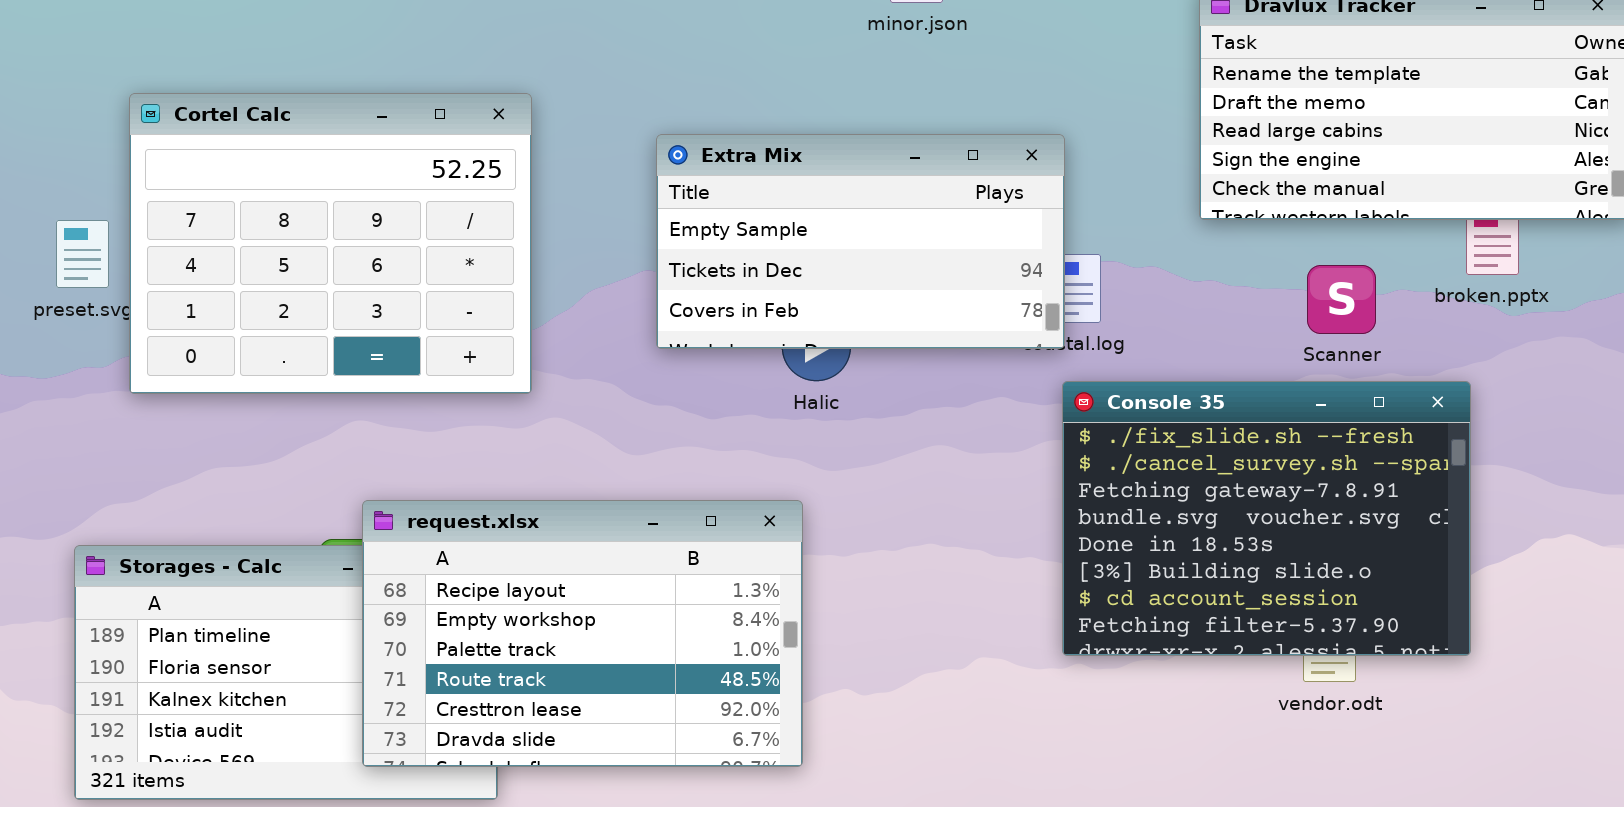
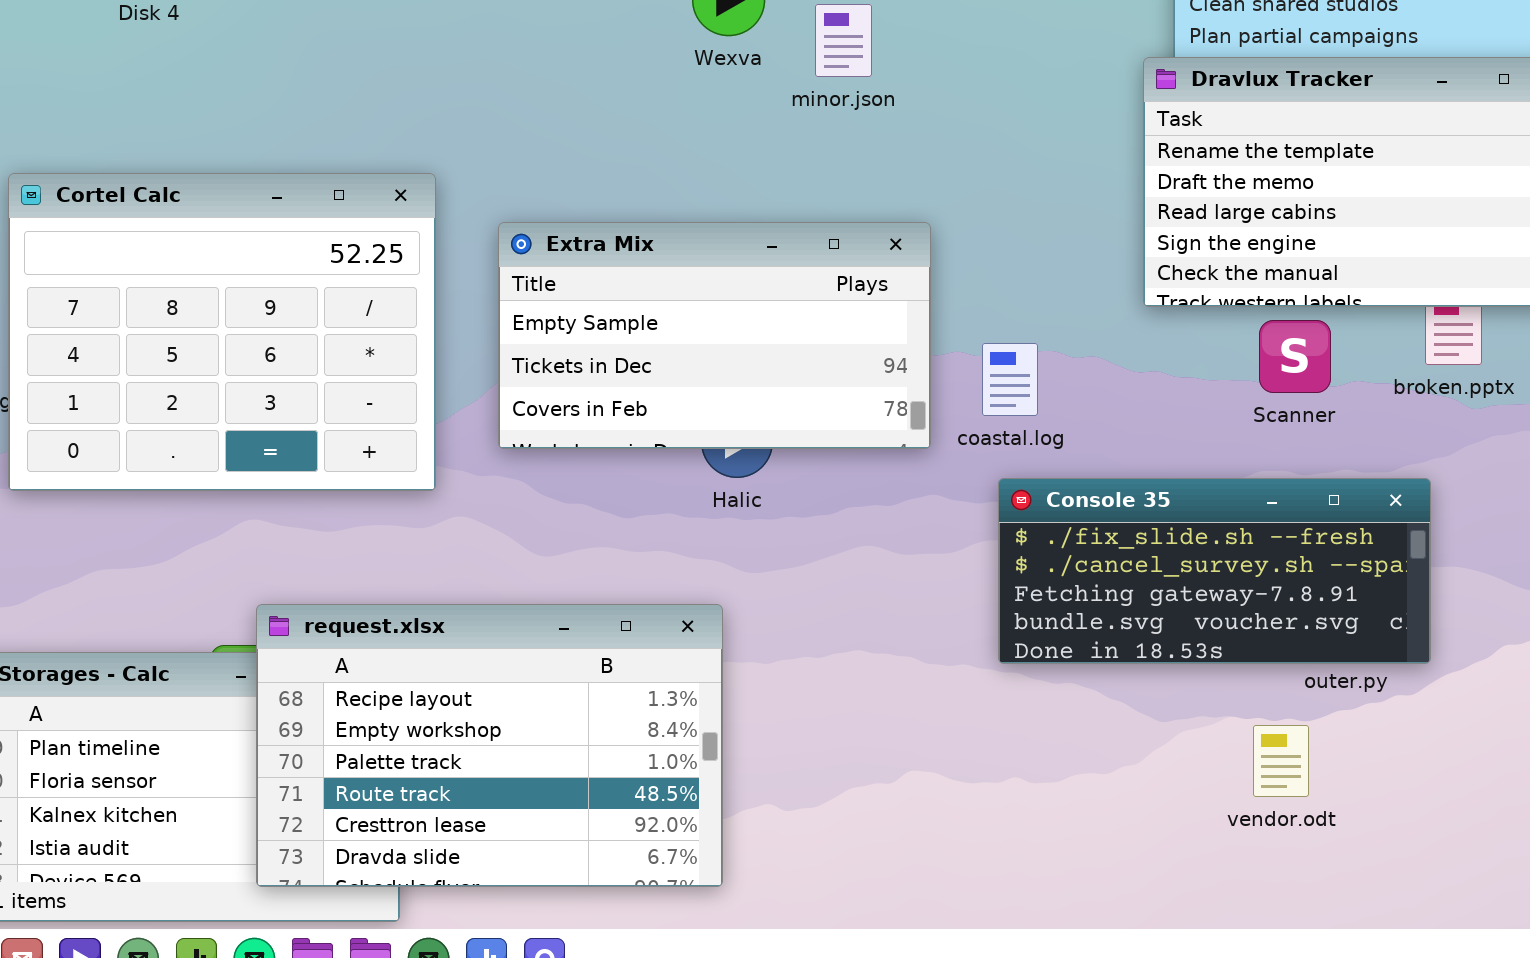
Extra Mix: [656,134,1065,349] -> [498,222,931,449], moved
Scanner: [1307,265,1376,334] -> [1259,320,1331,393], moved
Console 35: [1062,381,1471,656] -> [998,478,1431,664], resized

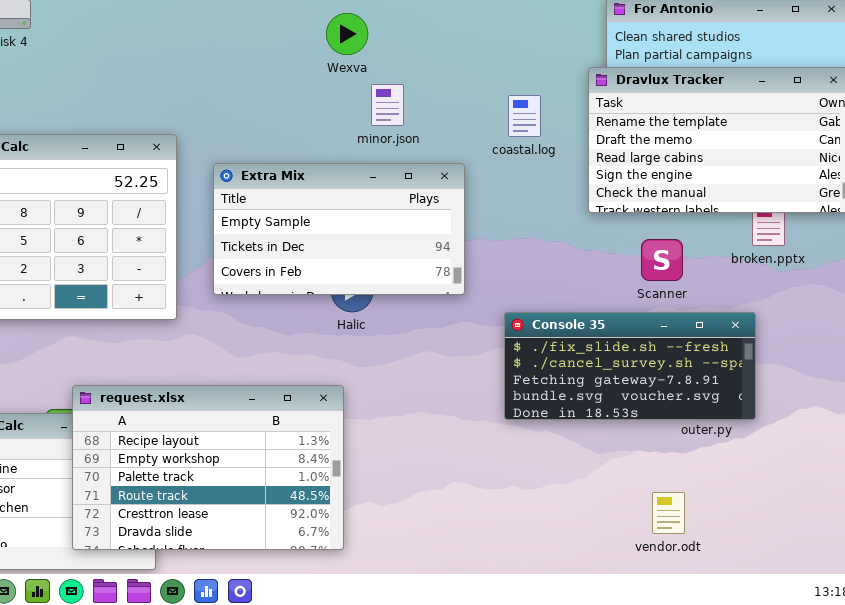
minor.json: [815,4,872,77] -> [371,84,404,126], moved
Scanner: [1259,320,1331,393] -> [641,239,683,281], moved
coastal.log: [982,343,1038,416] -> [508,95,541,137], moved
vendor.odt: [1253,725,1309,797] -> [652,492,685,534], moved

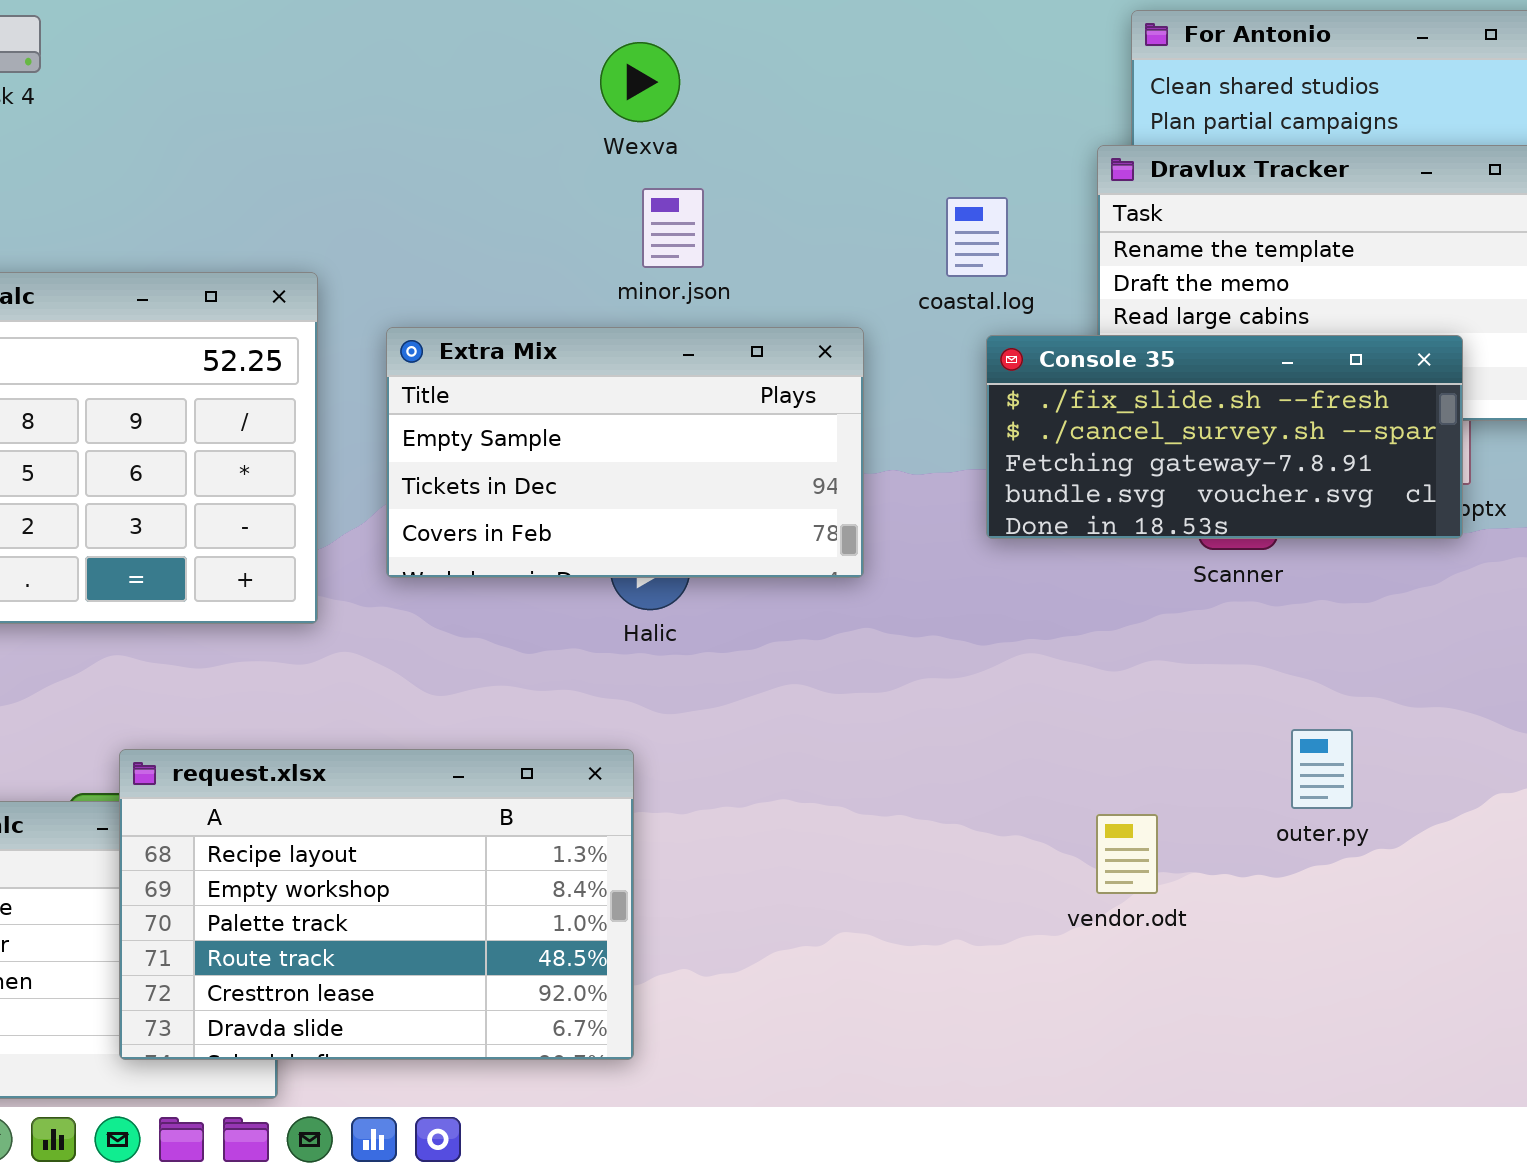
minor.json: [371,84,404,126] -> [642,188,704,268], moved
Console 35: [504,312,756,420] -> [986,335,1463,539], moved
vendor.odt: [652,492,685,534] -> [1096,814,1158,894], moved

